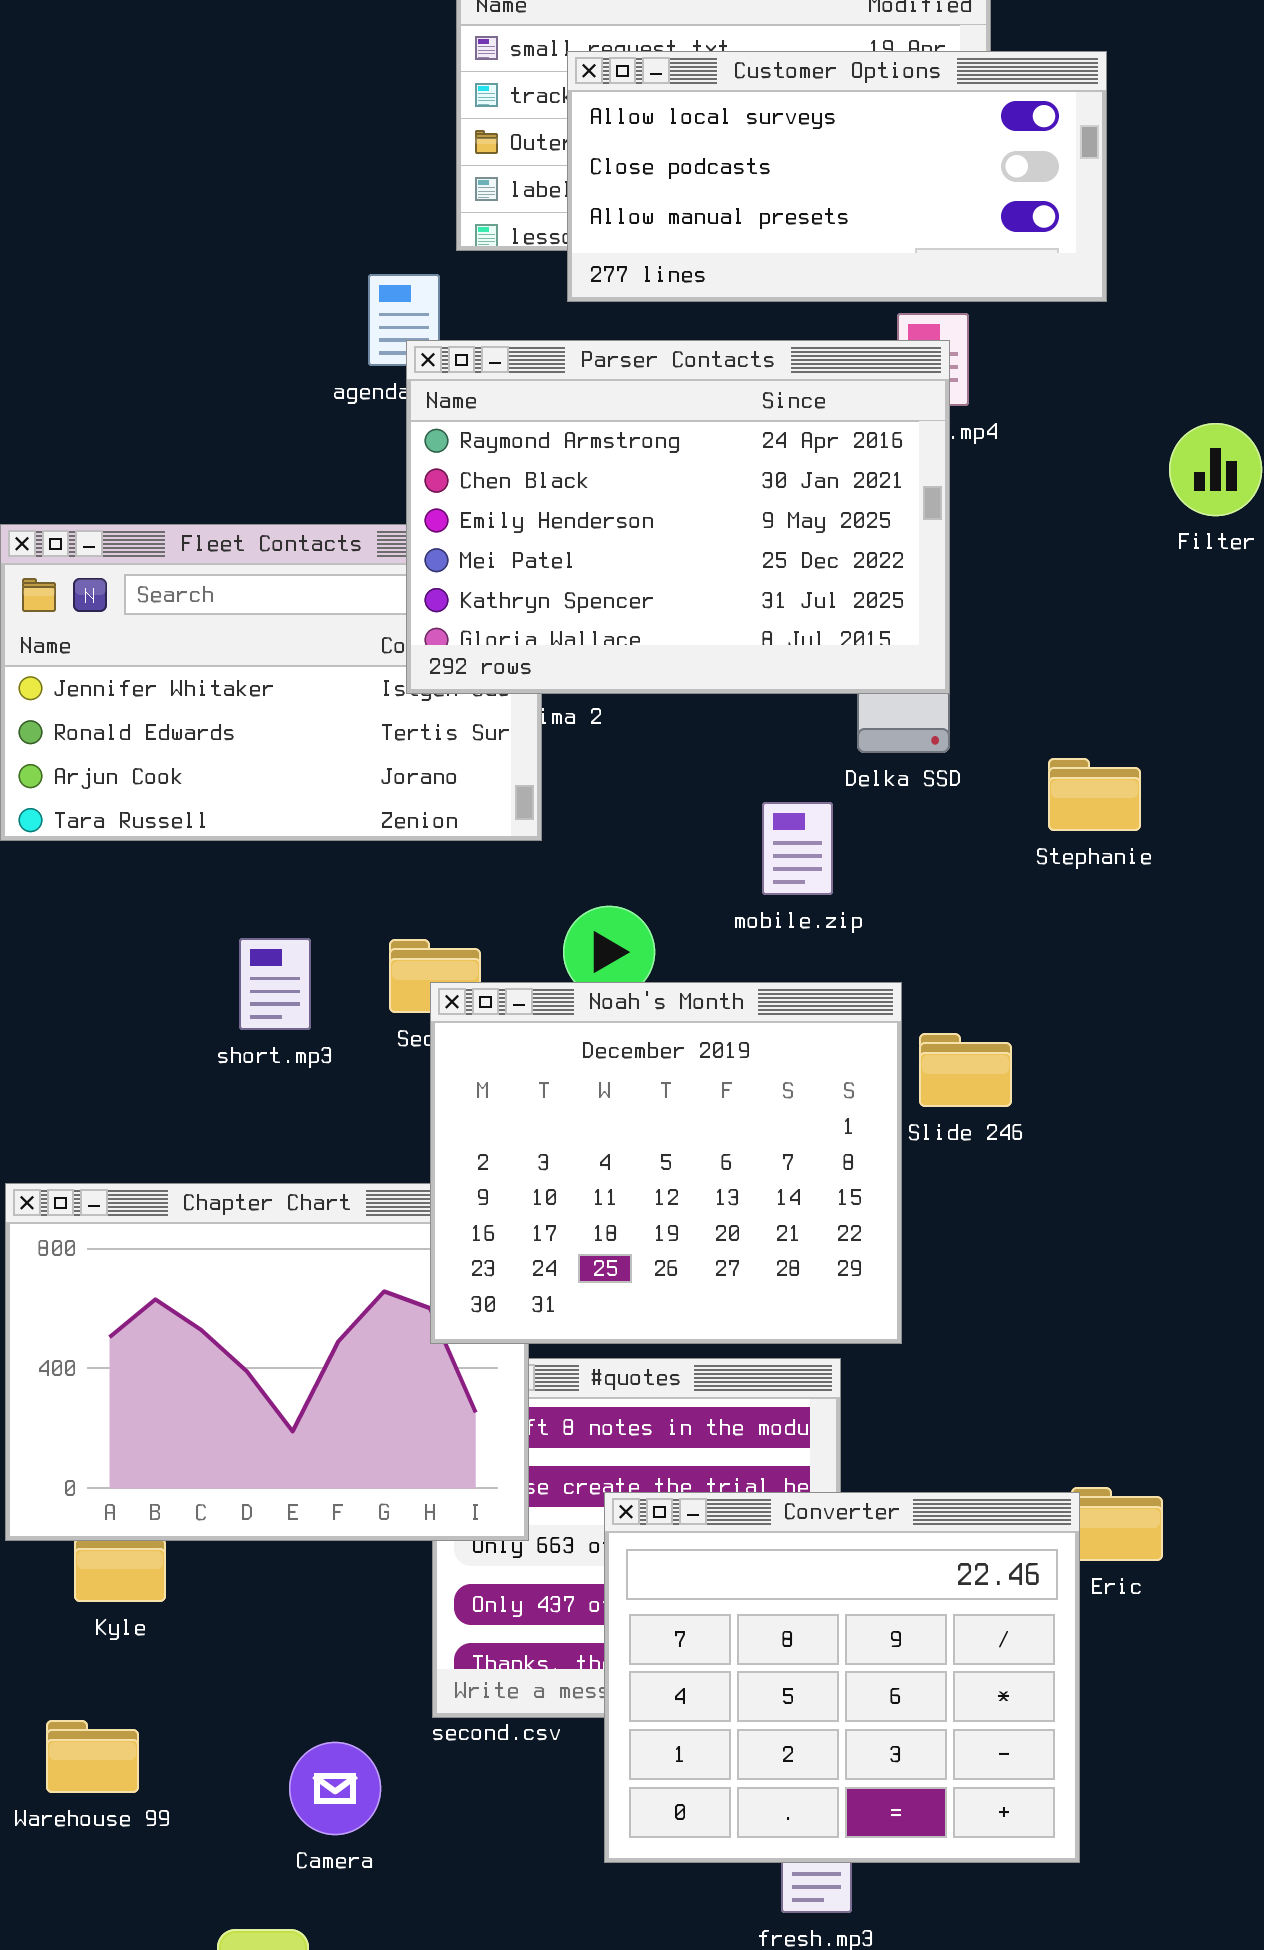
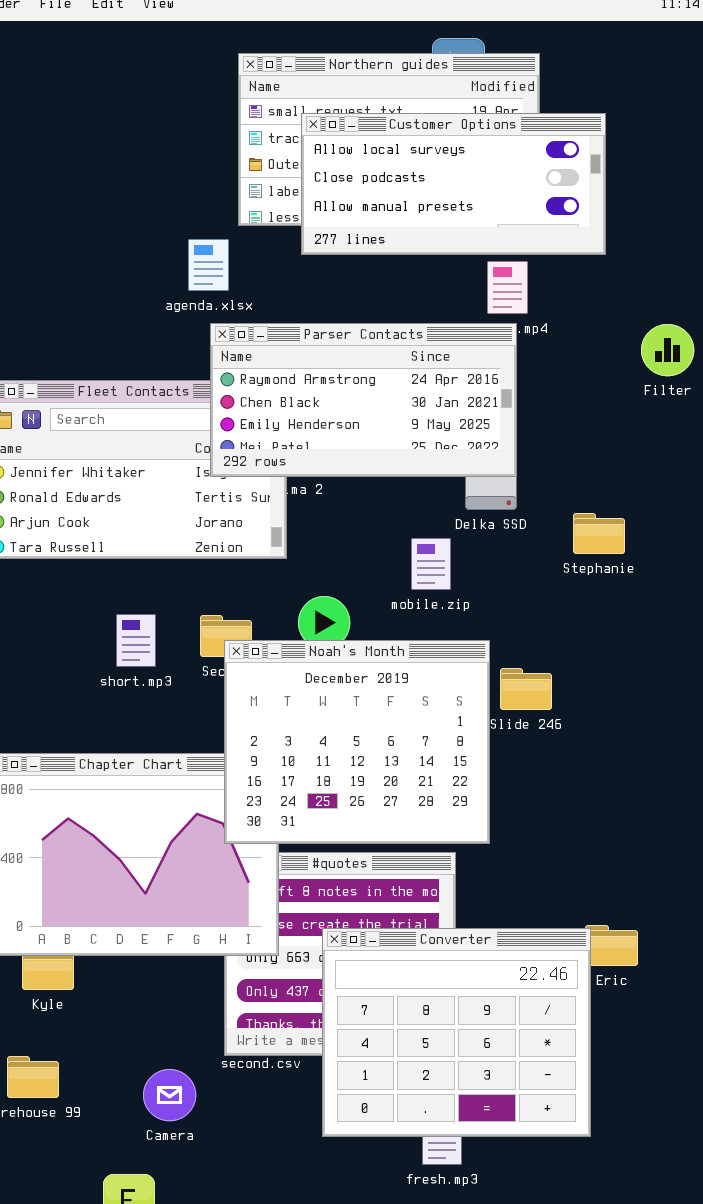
Parser Contacts: [406,340,950,694] -> [210,323,517,477], resized

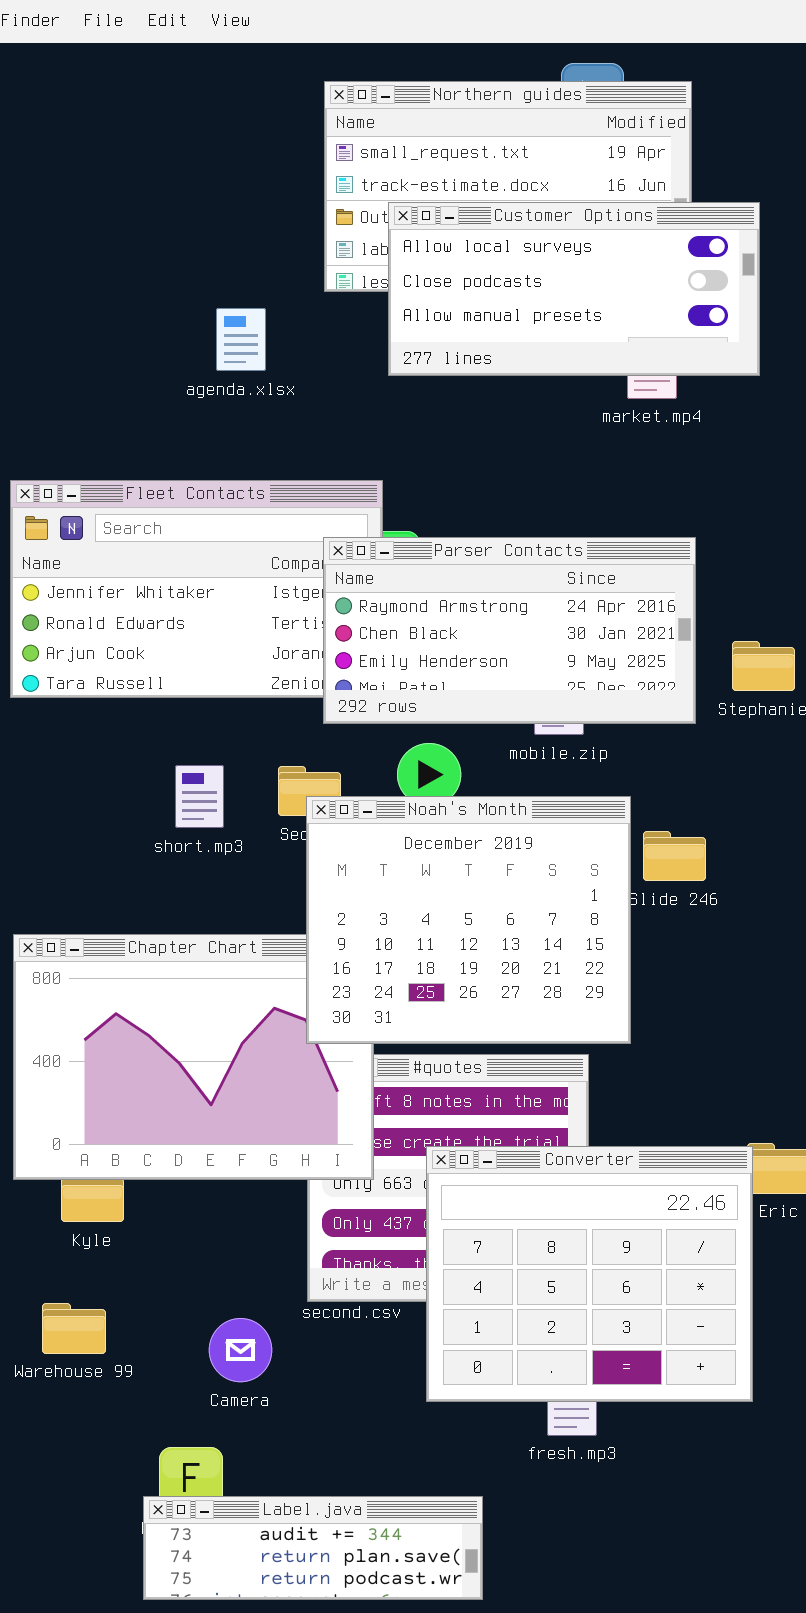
Customer Options: [301,113,606,255] -> [388,202,760,376], moved
agenda.xlsx: [188,239,229,291] -> [216,308,266,371], moved
Parser Contacts: [210,323,517,477] -> [323,537,696,724], moved

